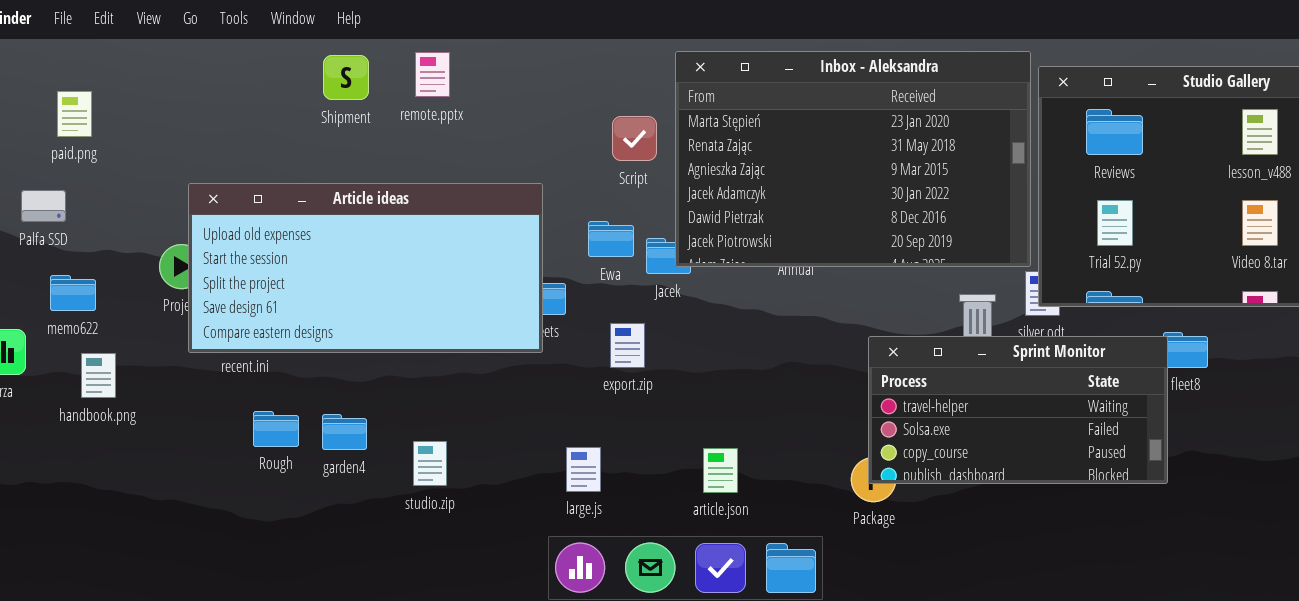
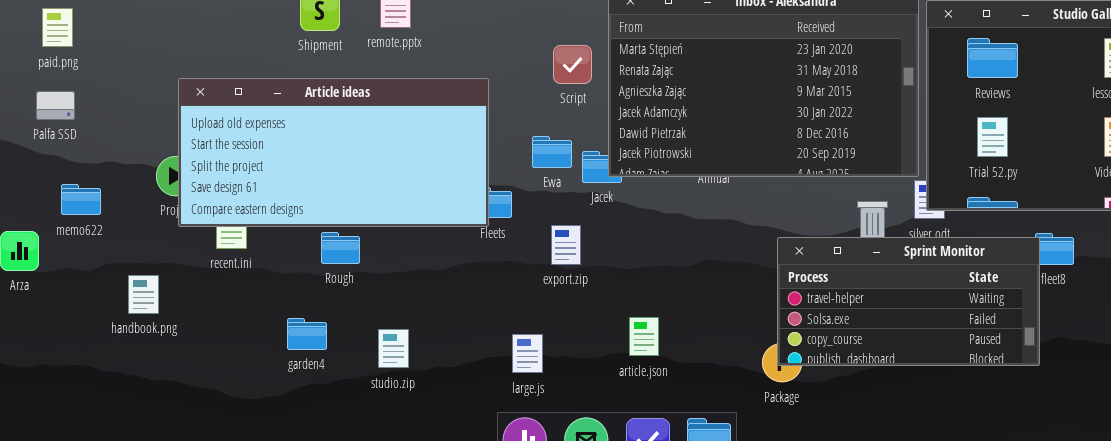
paid.png: [57,91,92,137] -> [42,8,73,47], moved
Article ideas: [188,183,543,353] -> [178,78,489,227], moved
Palfa SSD: [21,190,66,222] -> [36,91,75,120], moved
handbook.png: [81,353,116,398] -> [128,275,159,314], moved
Rough: [253,411,299,447] -> [321,232,360,264], moved
garden4: [322,414,367,450] -> [287,318,327,350], moved
article.json: [703,448,738,493] -> [629,317,659,356], moved

